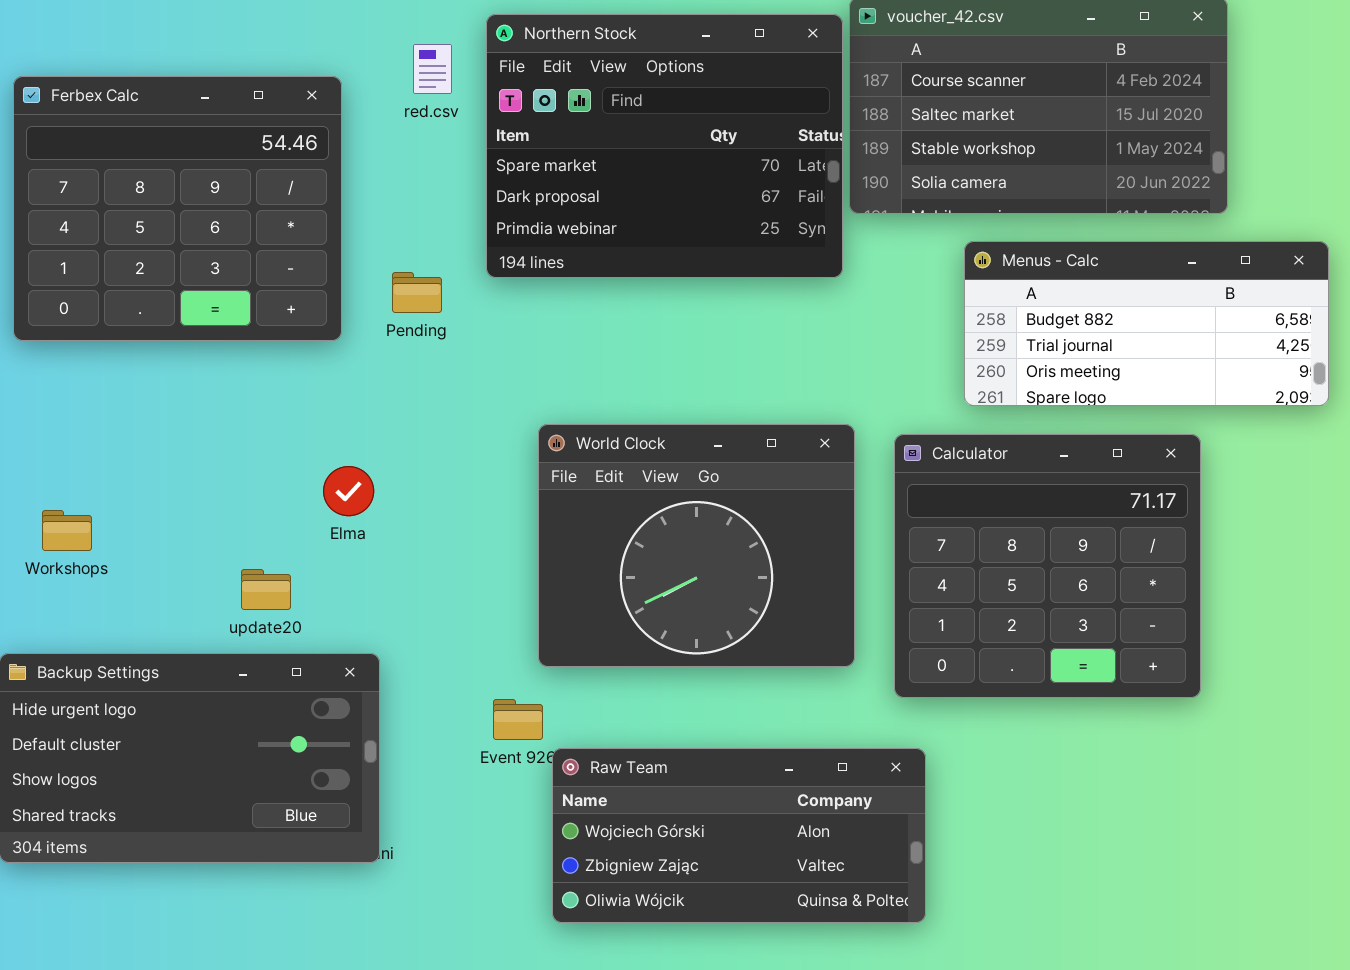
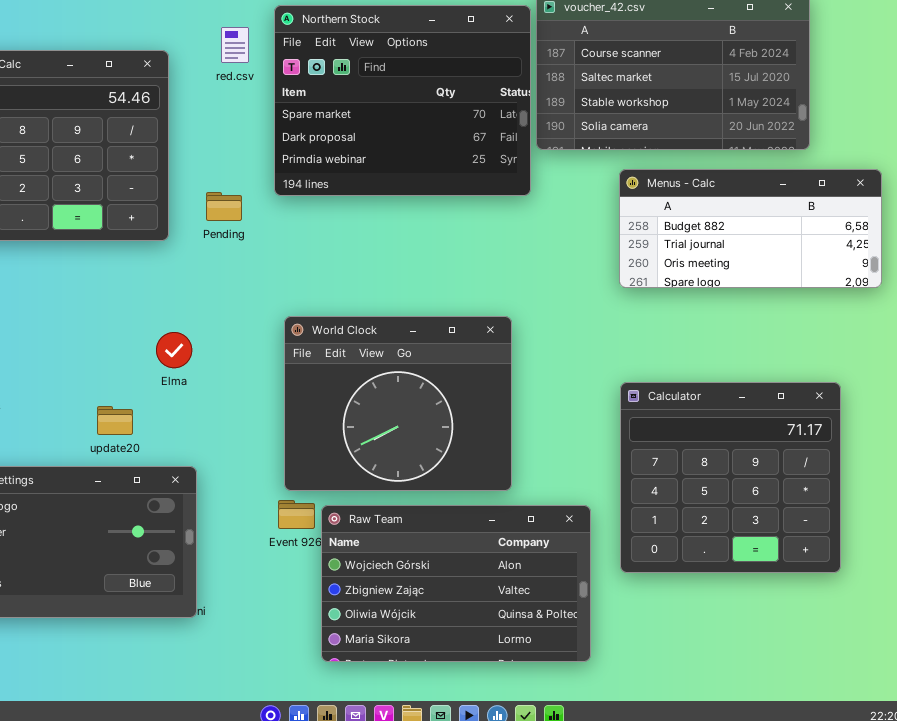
World Clock: [538,424,855,667] -> [284,316,512,491], moved
Calculator: [894,434,1201,698] -> [620,382,841,573], moved
Raw Team: [552,748,926,923] -> [321,505,591,662], resized

